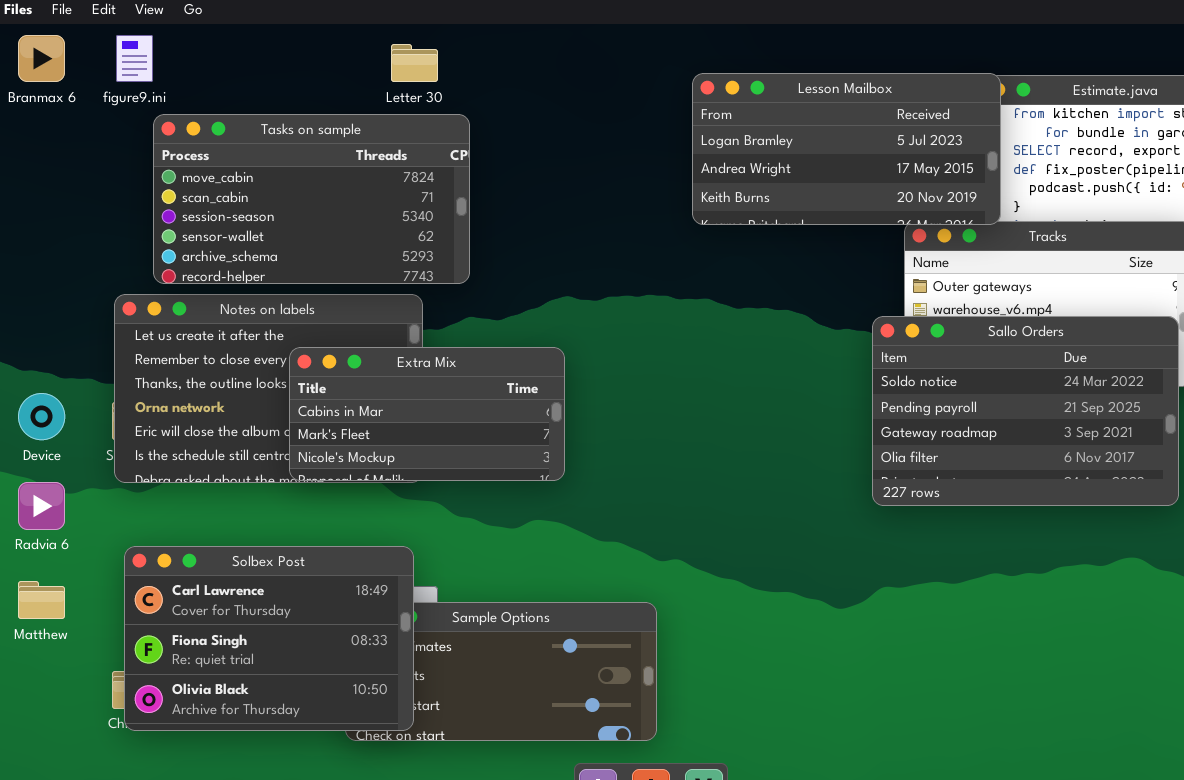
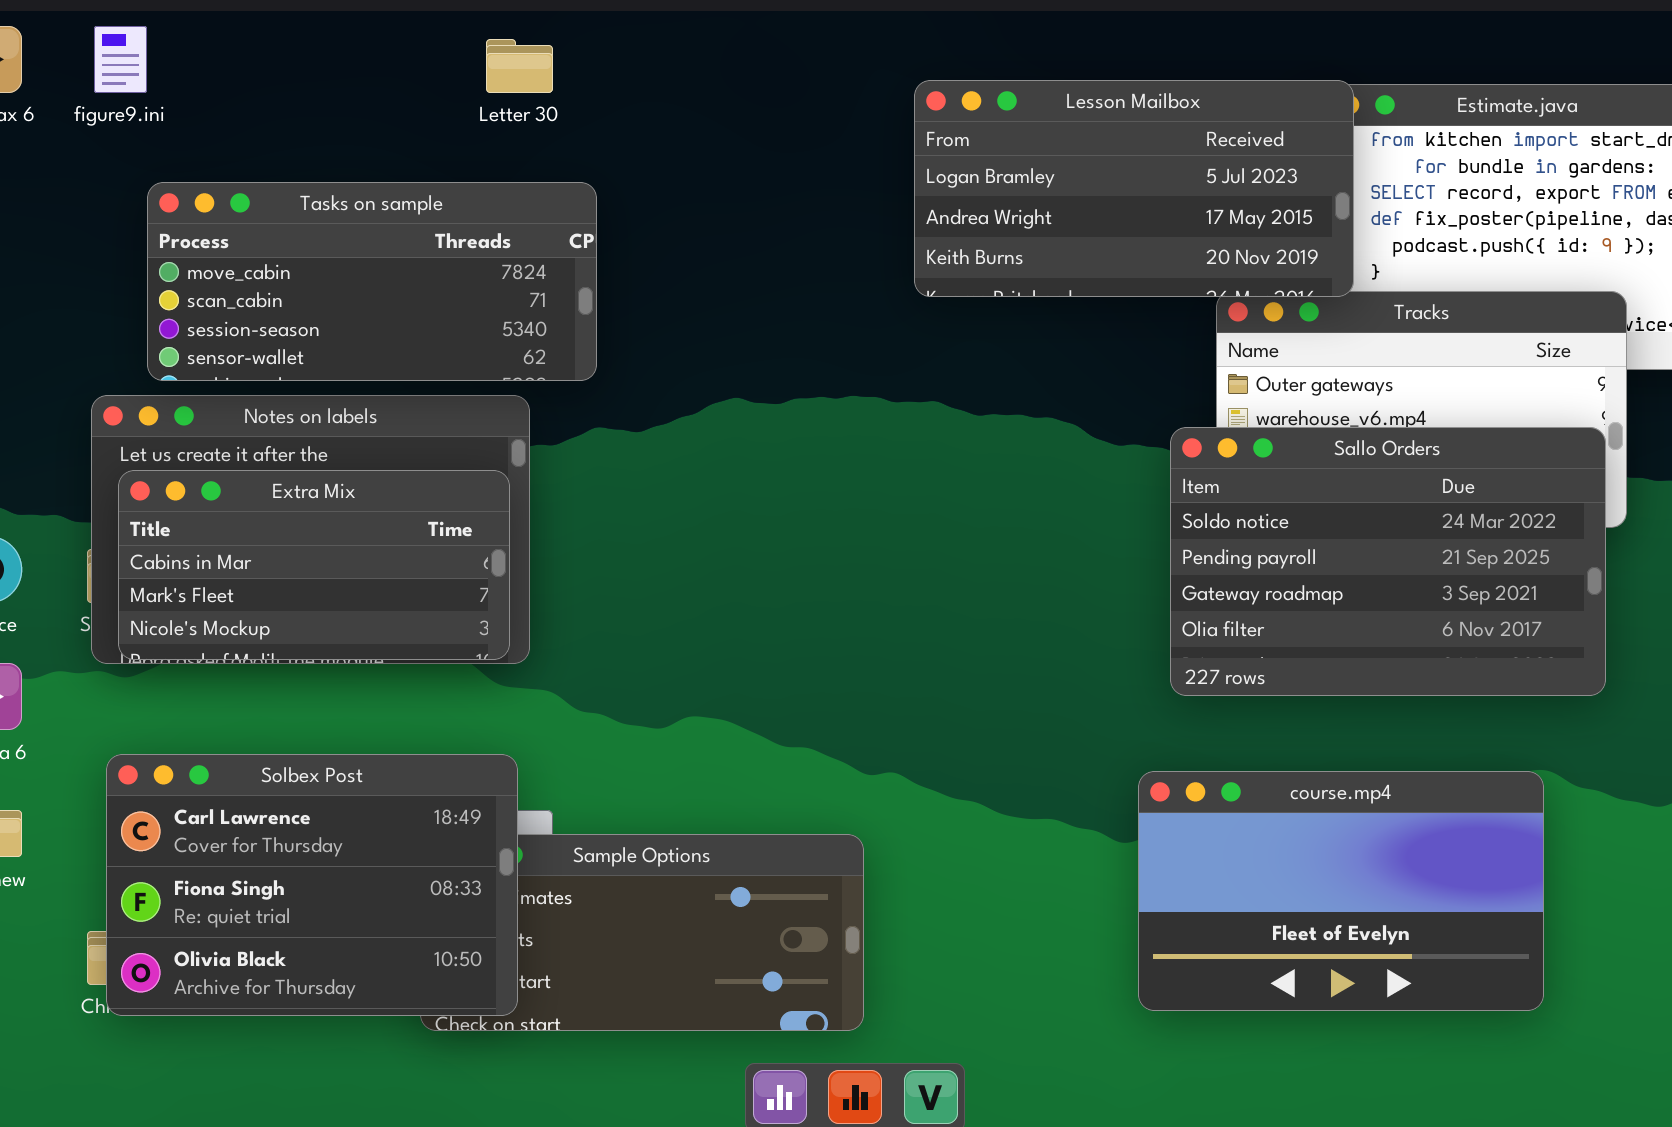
Tasks on sample: [153,114,470,284] -> [147,182,597,381], resized
Extra Mix: [289,347,565,481] -> [118,470,510,660], moved
course.mp4: none -> [1138,771,1544,1011], opened

